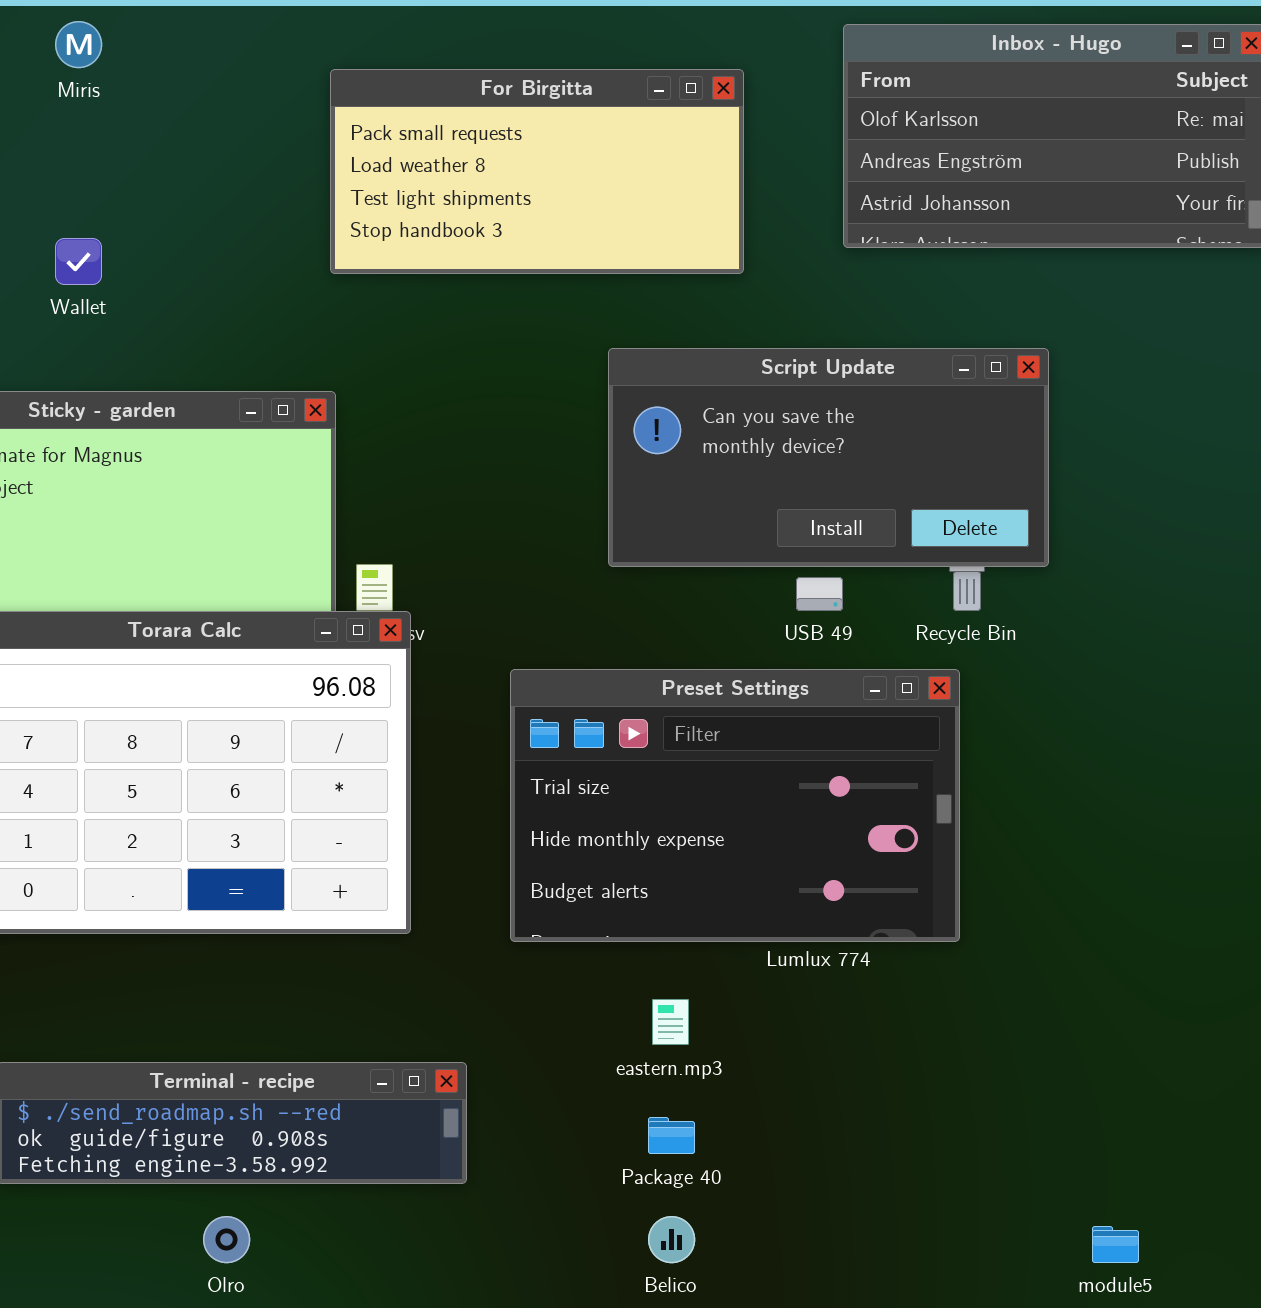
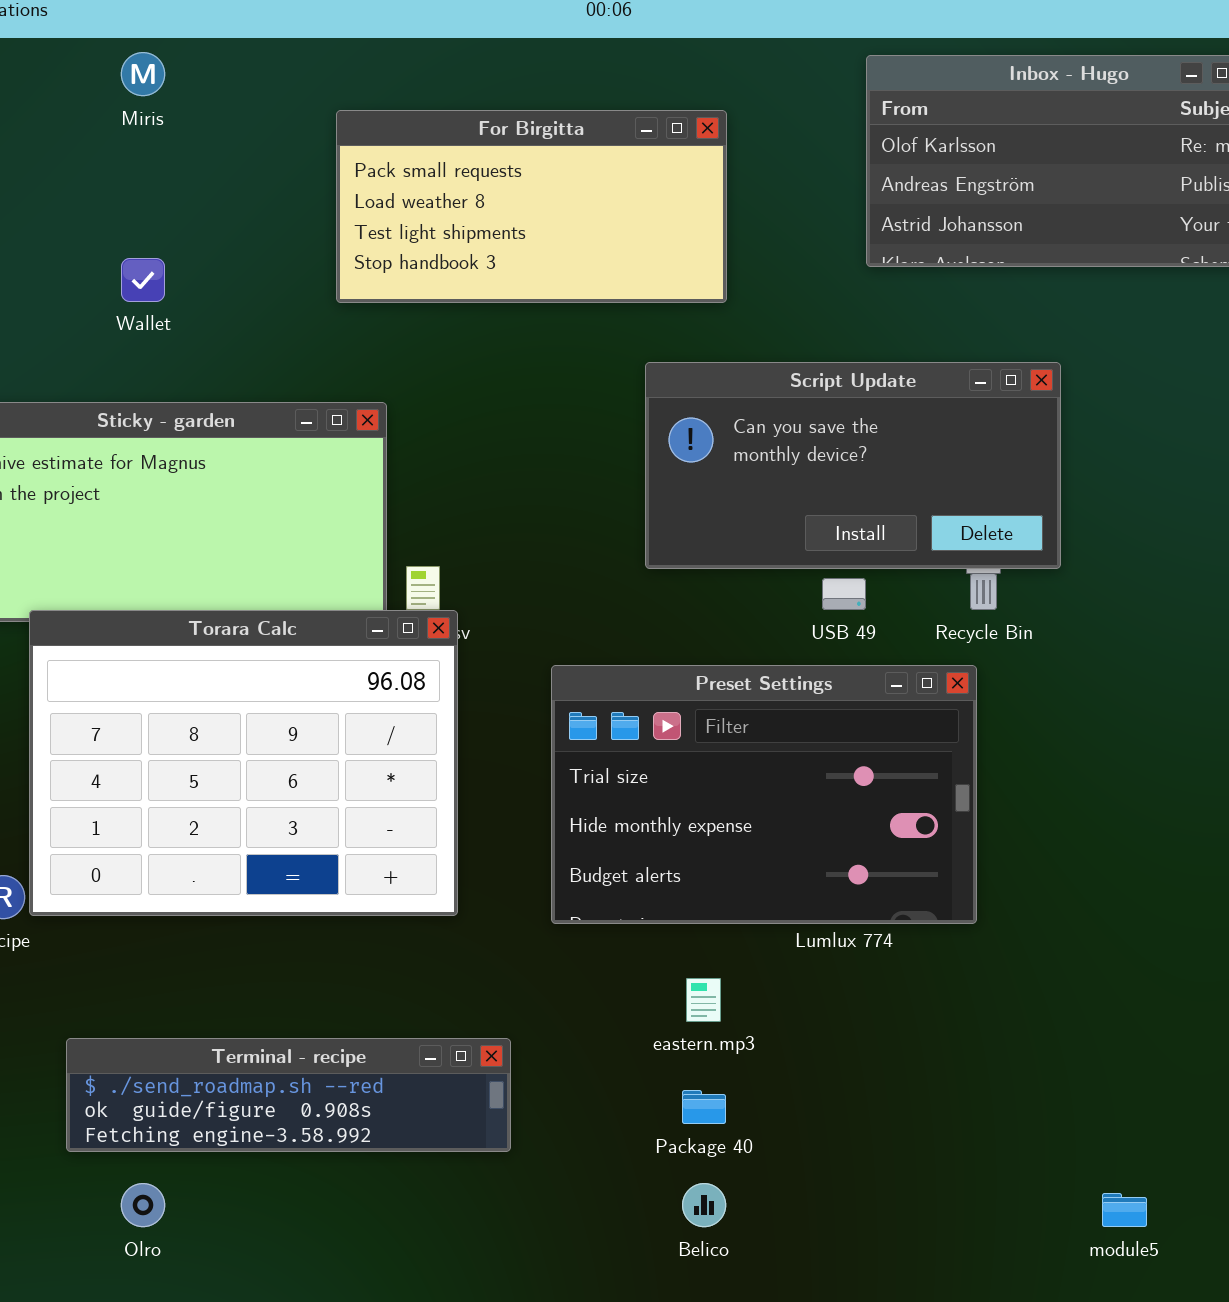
For Birgitta: [330,69,744,274] -> [336,110,727,303], moved
Olro: [203,1216,250,1263] -> [121,1183,165,1227], moved

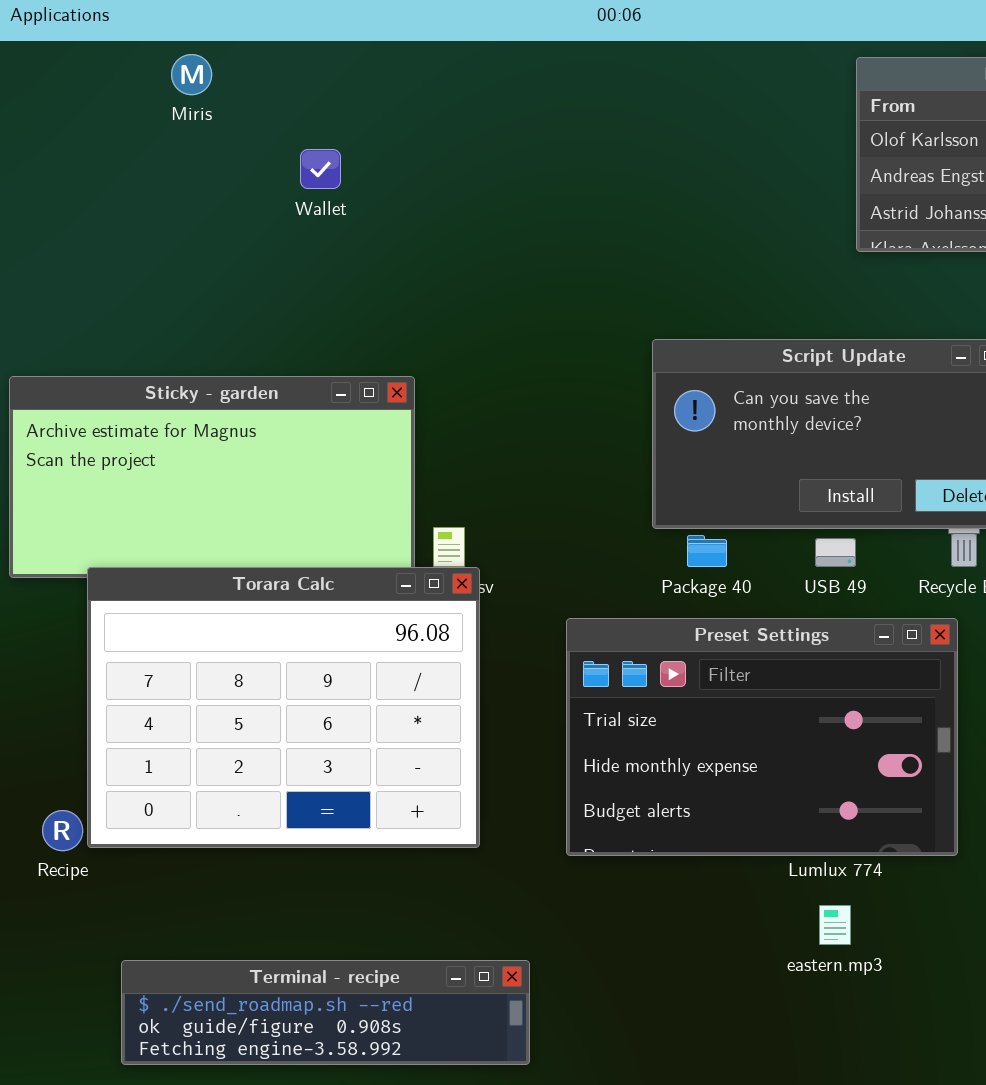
For Birgitta: [336,110,727,303] -> none, closed
Wallet: [121,258,165,302] -> [300,149,341,189], moved
eastern.mp3: [686,978,721,1022] -> [819,905,851,945], moved
Package 40: [682,1090,726,1124] -> [687,535,727,567], moved

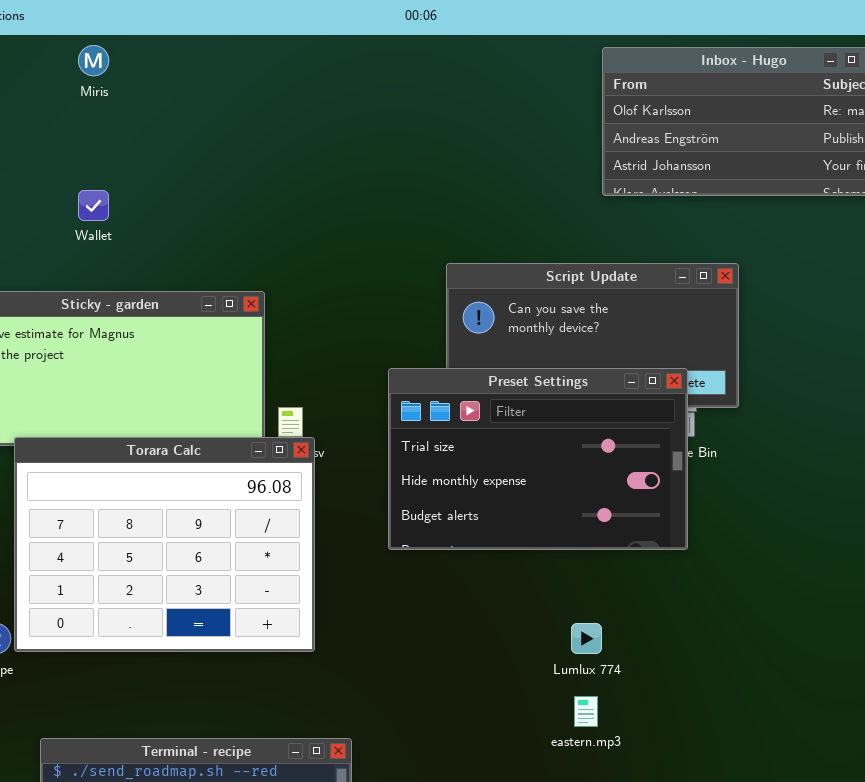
Wallet: [300,149,341,189] -> [78,190,109,221], moved
Preset Settings: [566,618,958,856] -> [388,368,688,550], moved

